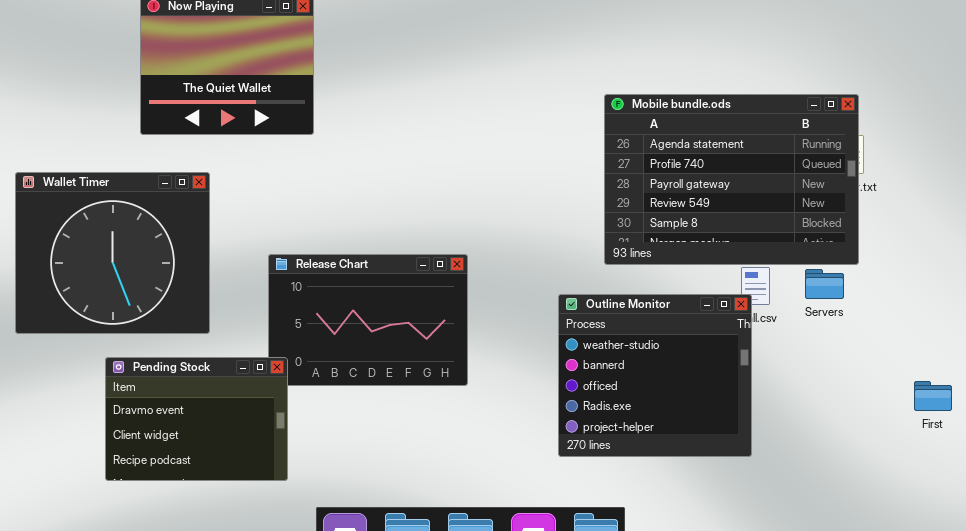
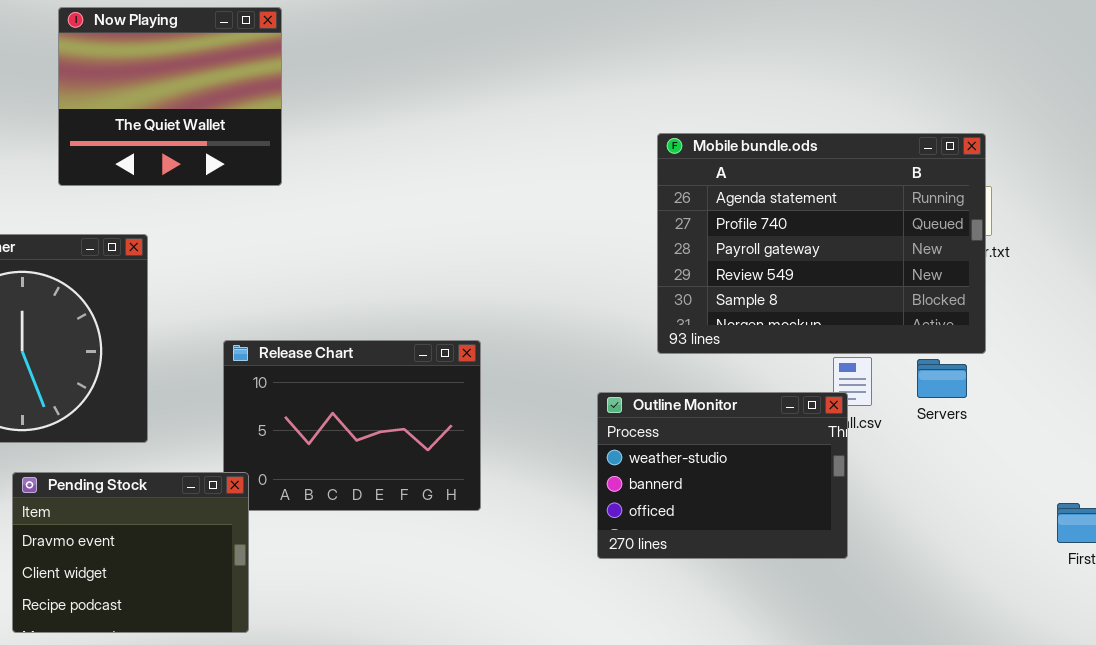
Outline Monitor: [558,294,752,457] -> [597,392,848,559], resized

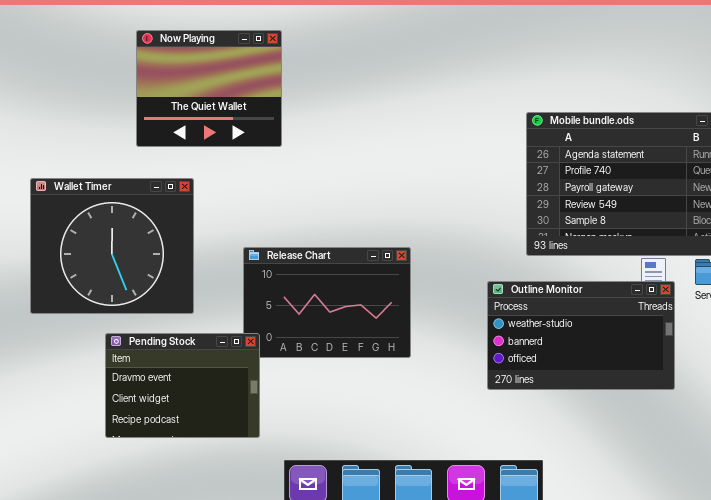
Outline Monitor: [597,392,848,559] -> [487,281,675,390], resized

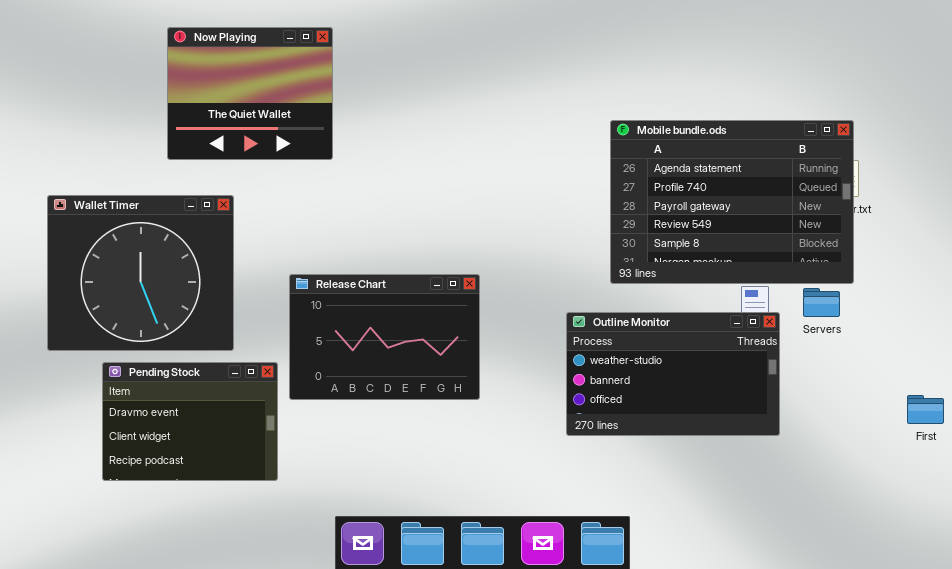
Pending Stock: [105,333,260,438] -> [102,362,278,481], moved

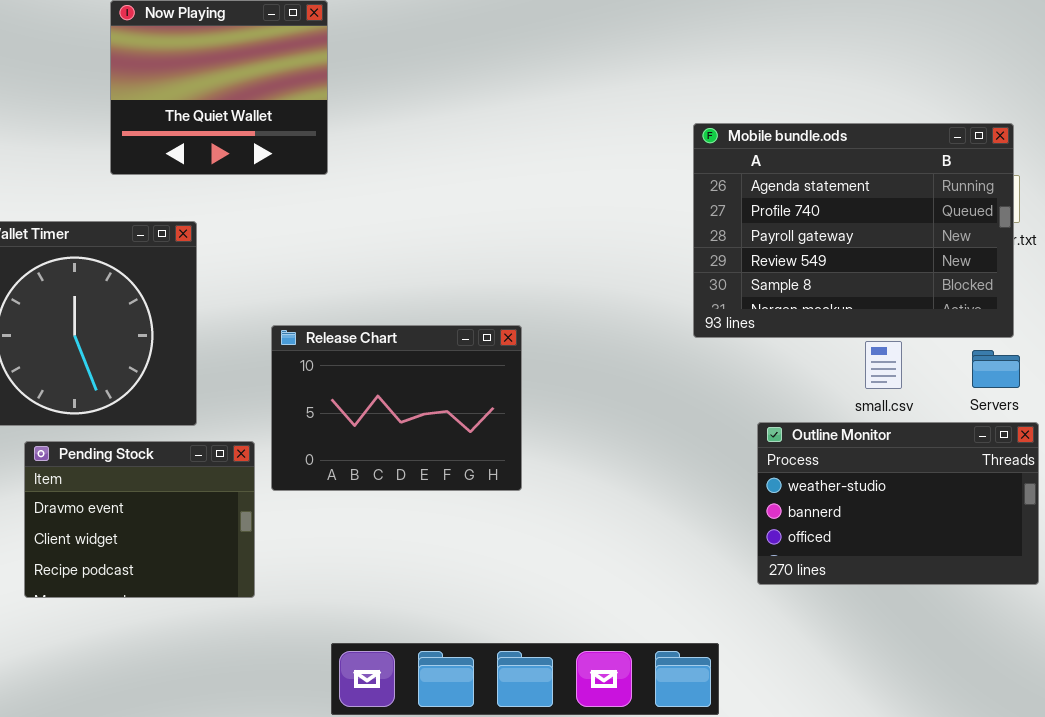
Servers: [803,288,840,317] -> [972,350,1020,388], moved
Outline Monitor: [566,312,780,436] -> [757,422,1039,585], moved

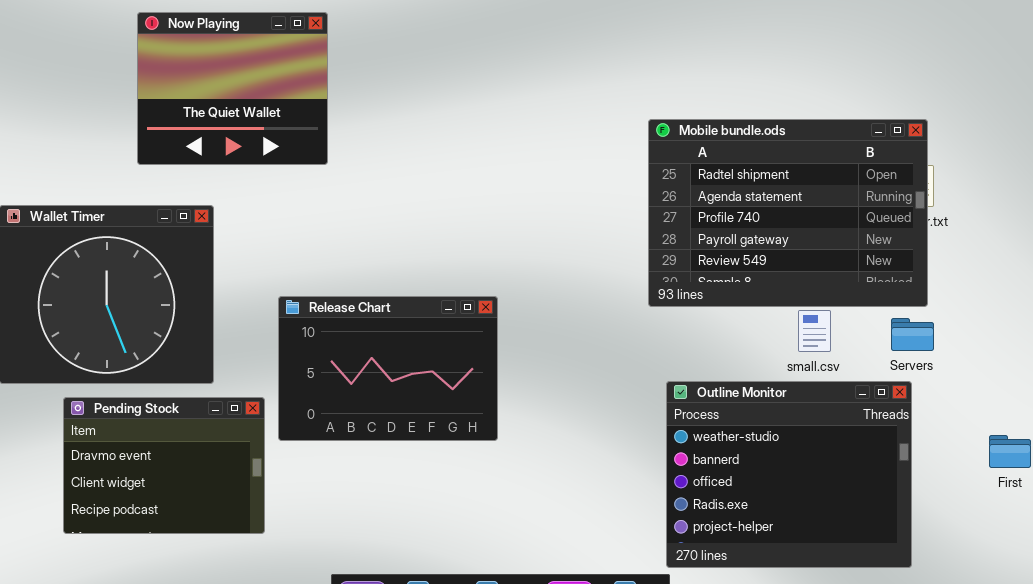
Mobile bundle.ods: [693,123,1014,338] -> [648,119,928,307], scrolled up 1 row
Outline Monitor: [757,422,1039,585] -> [666,381,912,568], moved, resized

